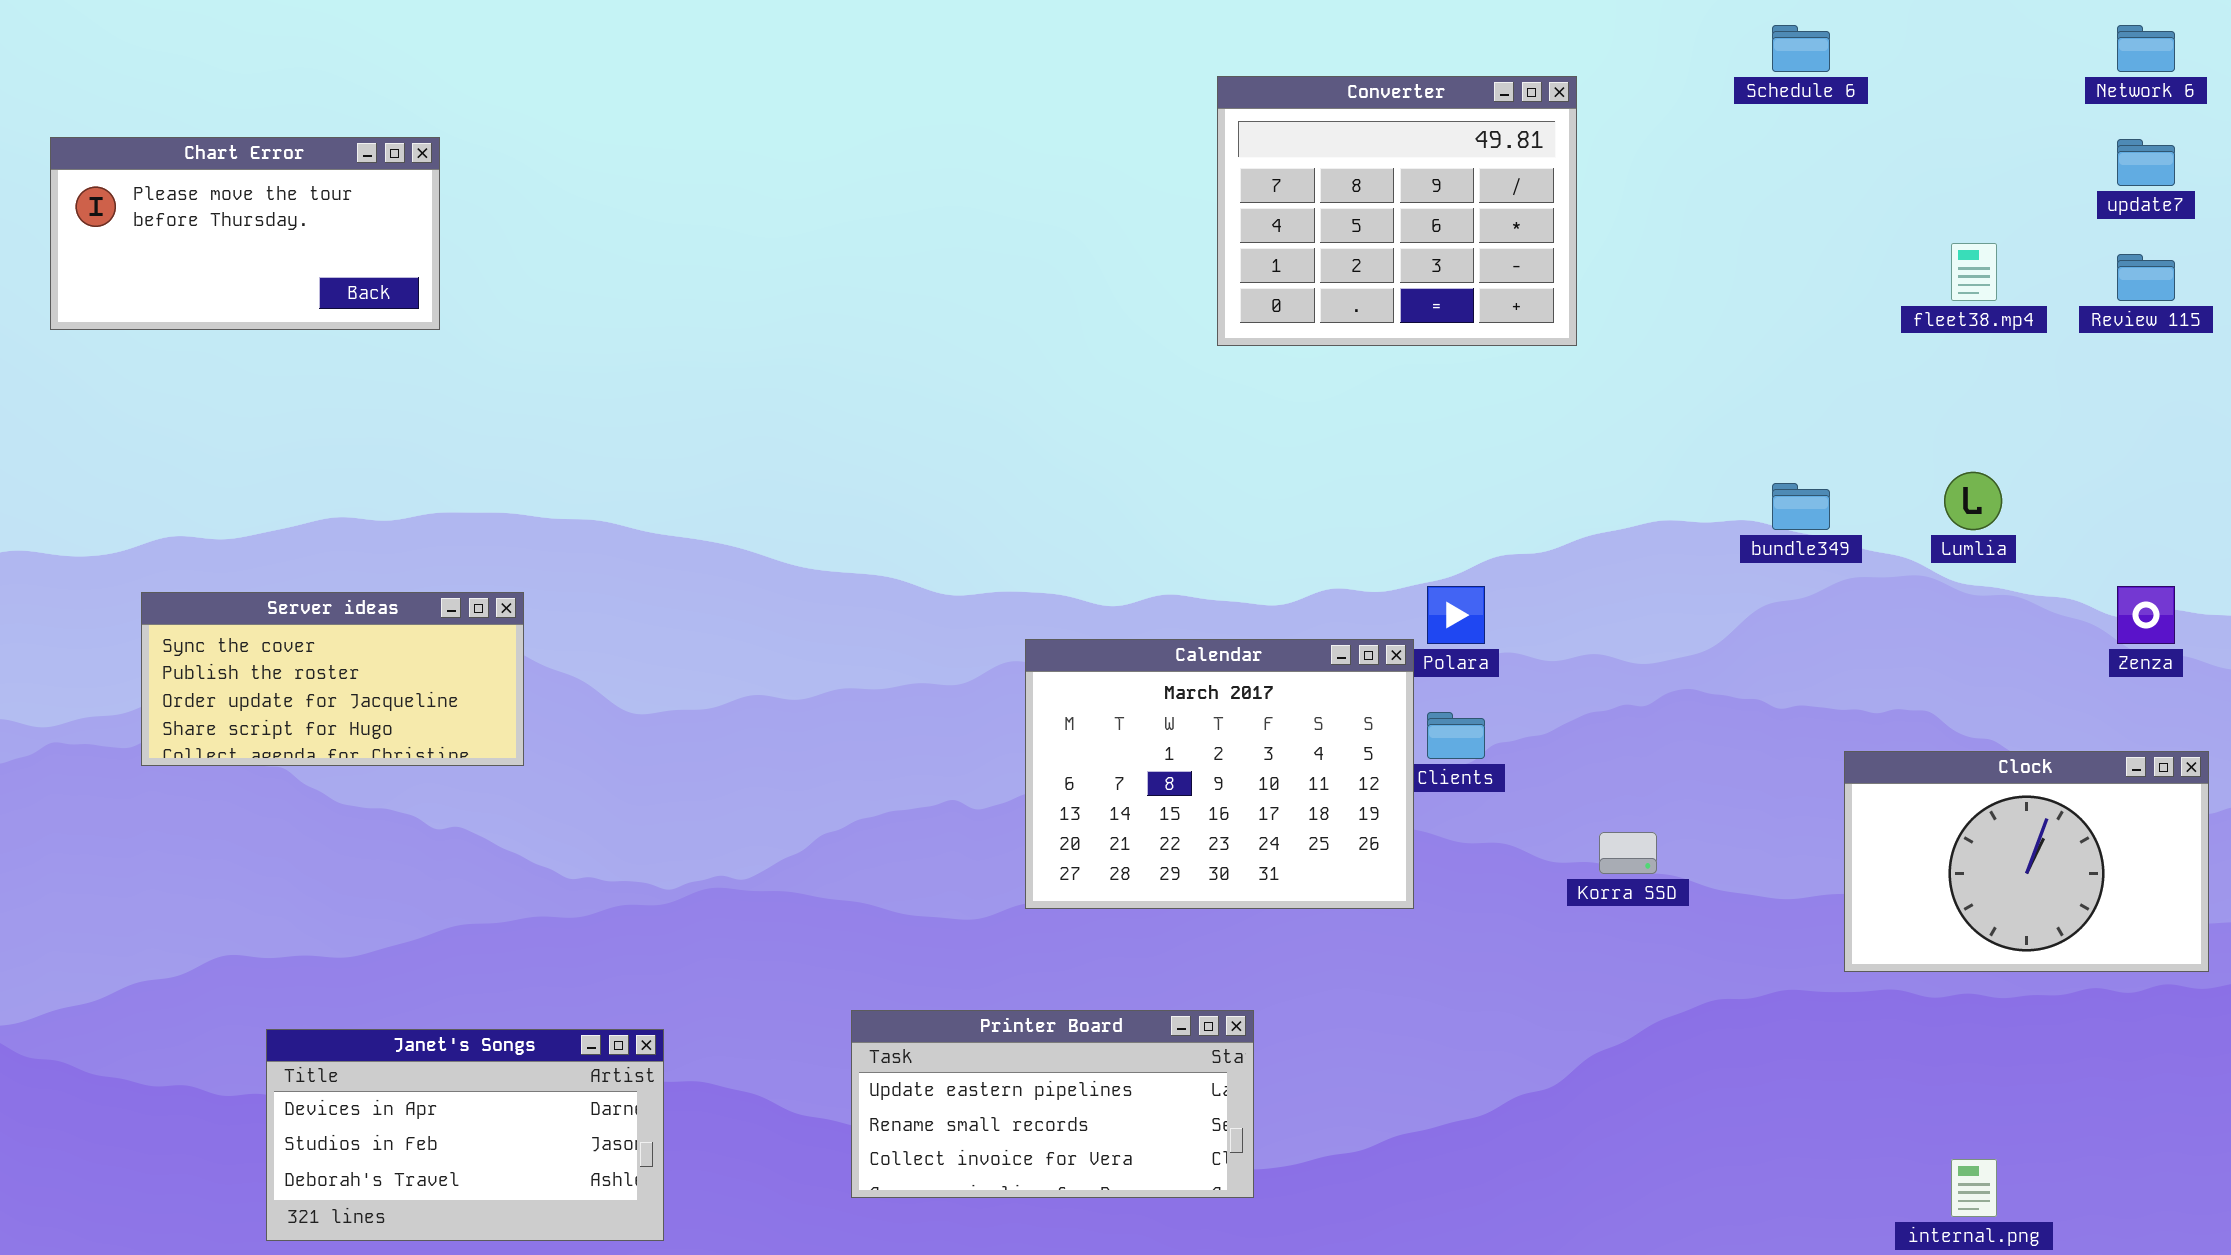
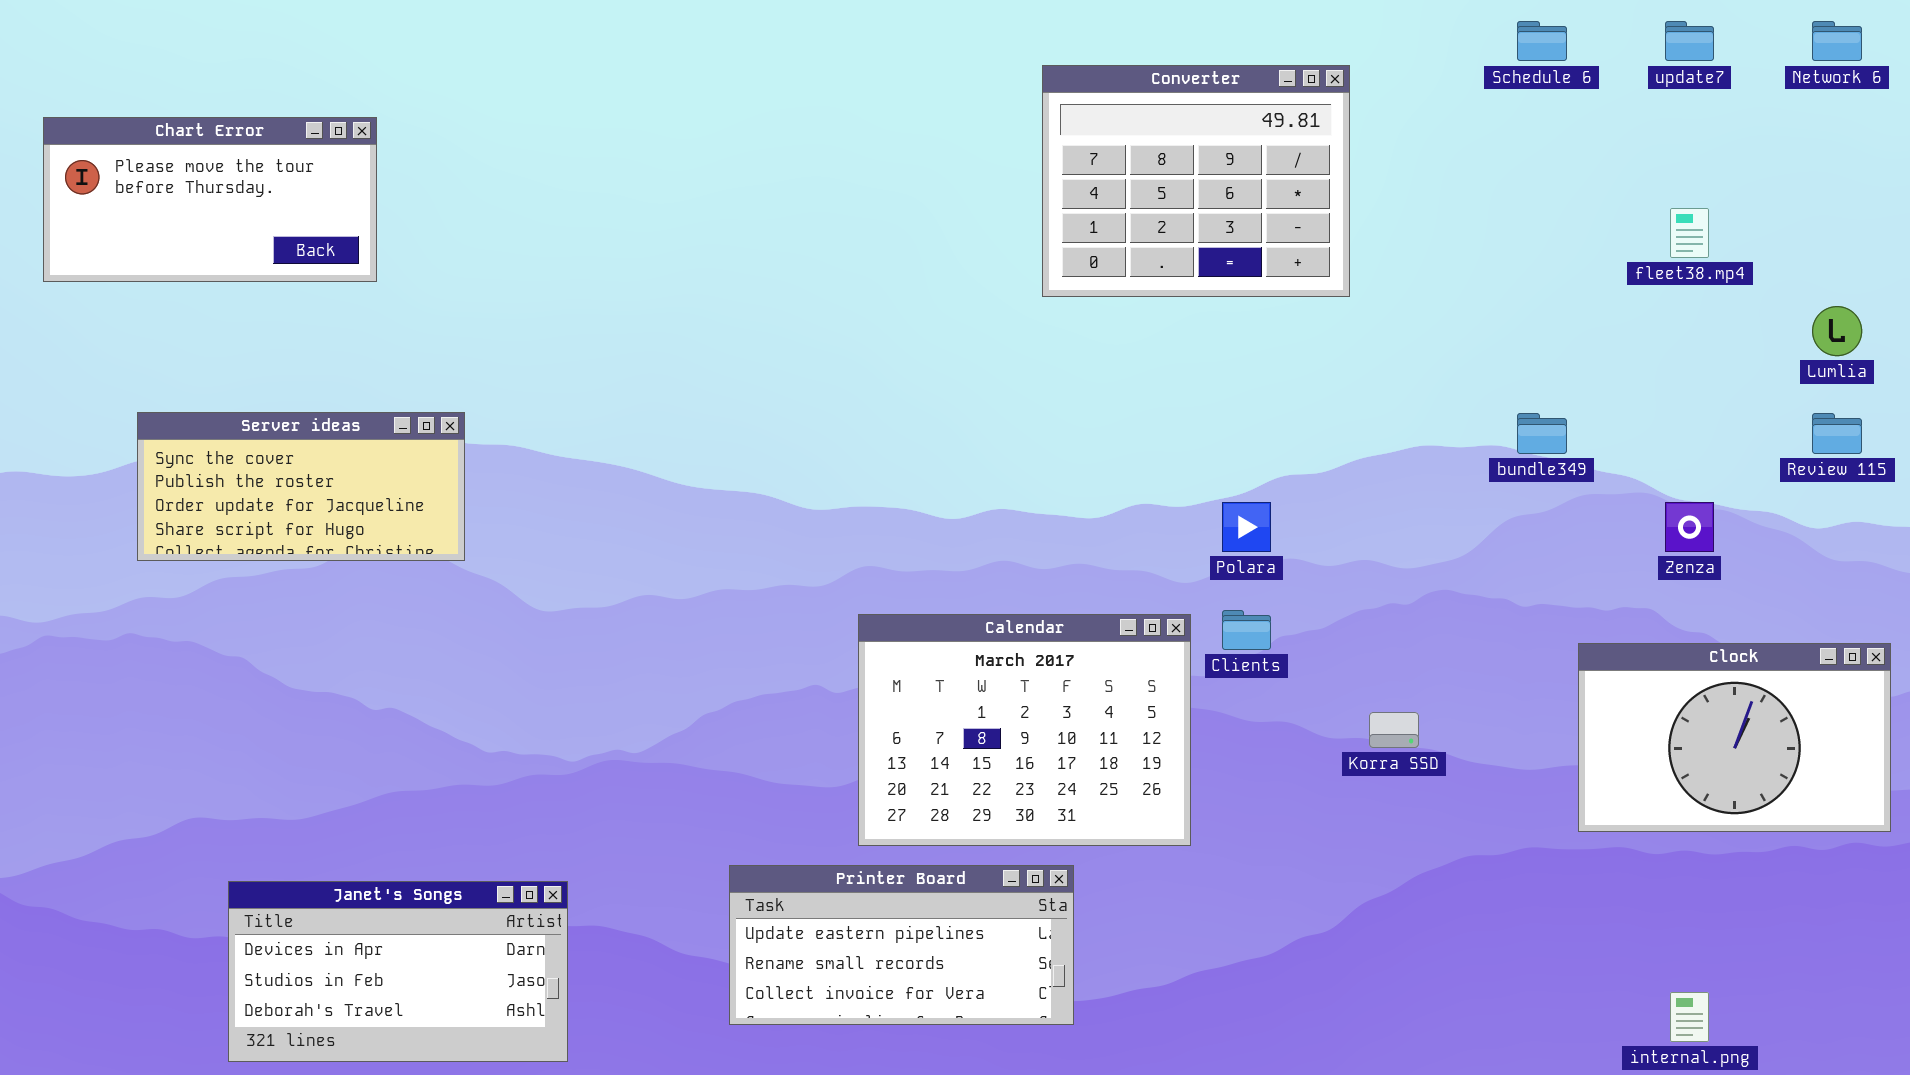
update7: [2117,139,2175,186] -> [1665,21,1714,61], moved
Review 115: [2117,254,2175,301] -> [1812,413,1862,454], moved
Lumlia: [1944,472,2002,530] -> [1812,306,1862,356], moved
Zenza: [2117,586,2175,644] -> [1665,502,1714,552], moved
Server ideas: [141,592,524,766] -> [137,412,465,561], moved
Calendar: [1025,639,1414,909] -> [858,614,1191,846], moved

